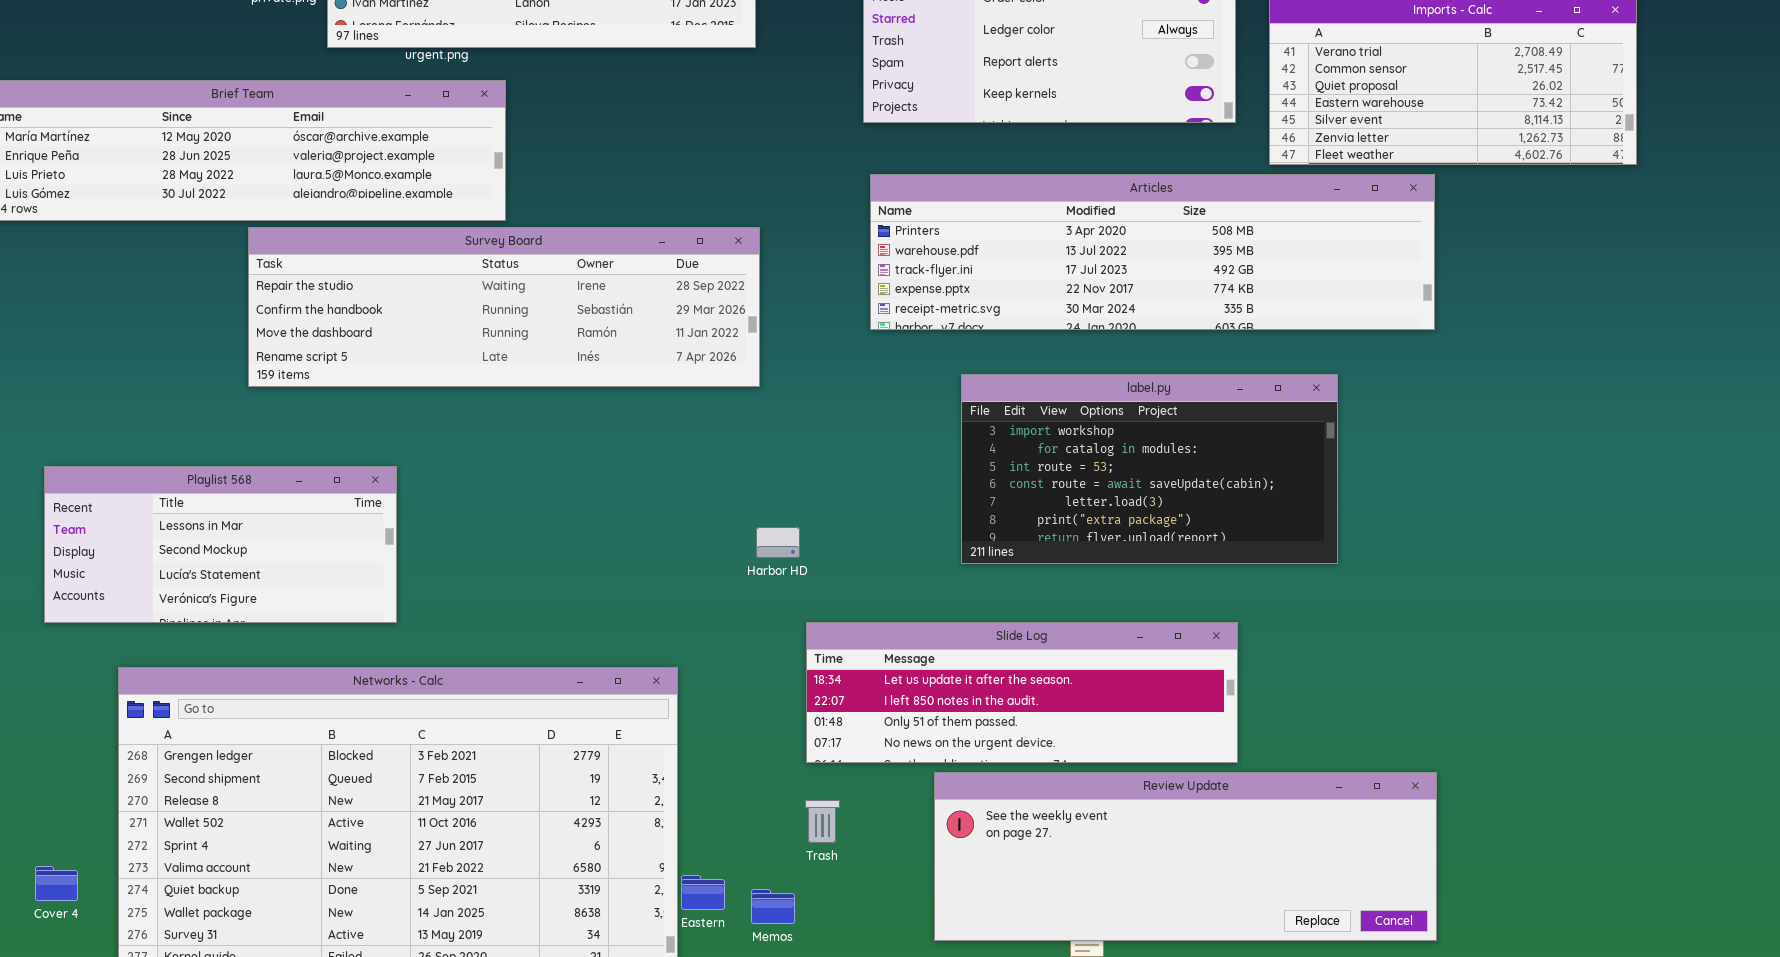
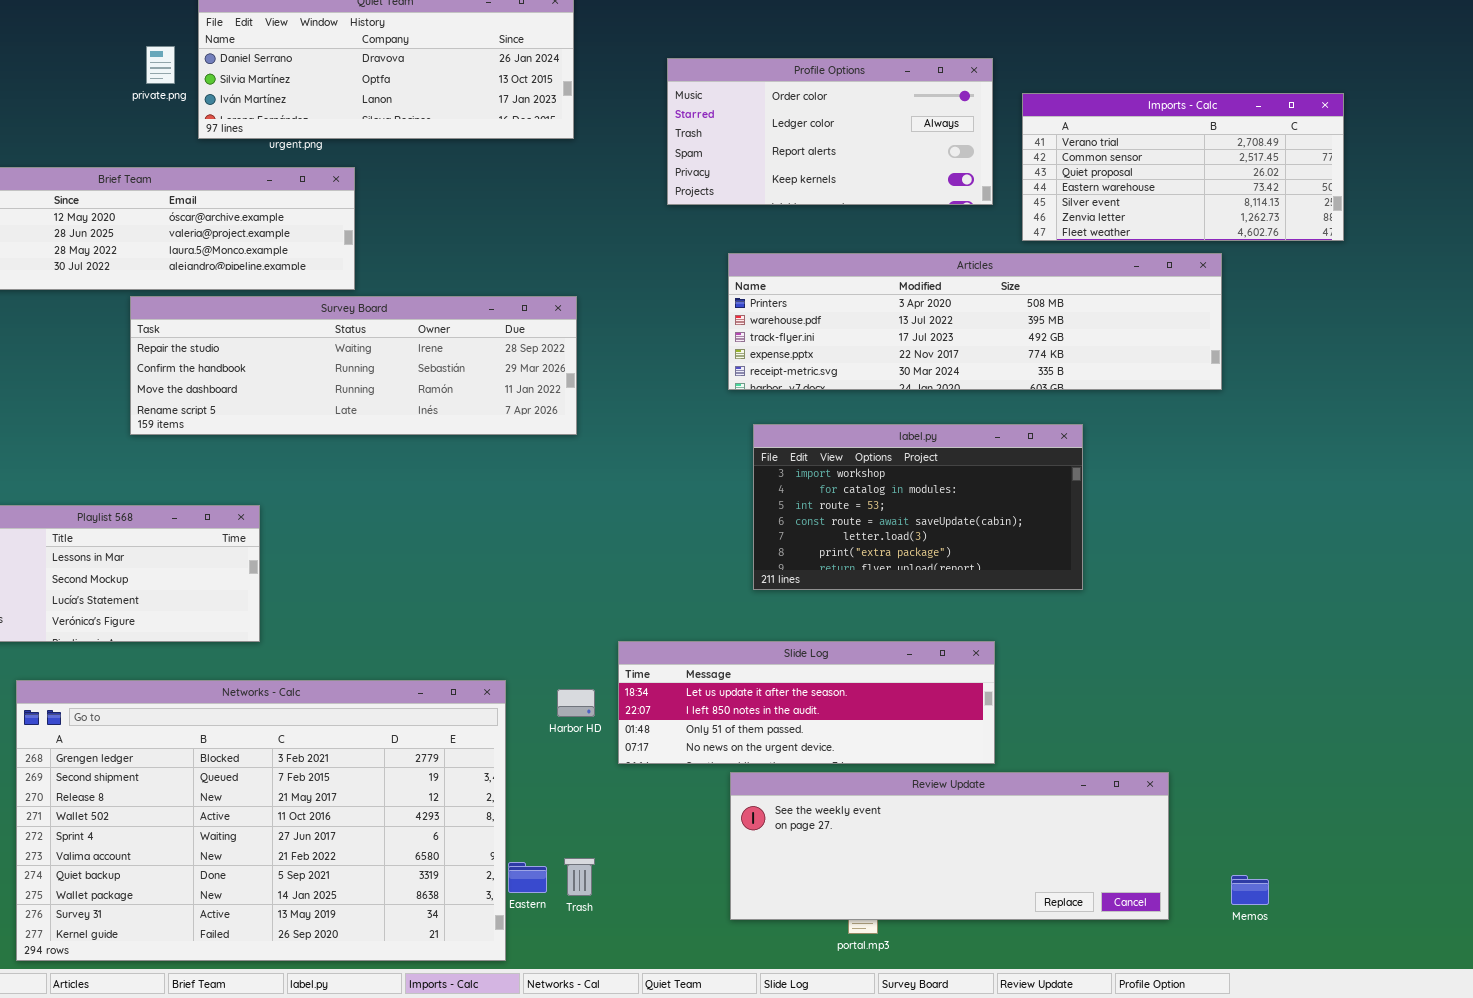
Articles: [870,174,1435,330] -> [728,253,1222,390], moved
Harbor HD: [756,527,800,558] -> [557,689,595,717], moved
Trash: [805,800,840,843] -> [564,858,595,896], moved
Memos: [751,889,795,924] -> [1231,875,1269,905], moved

